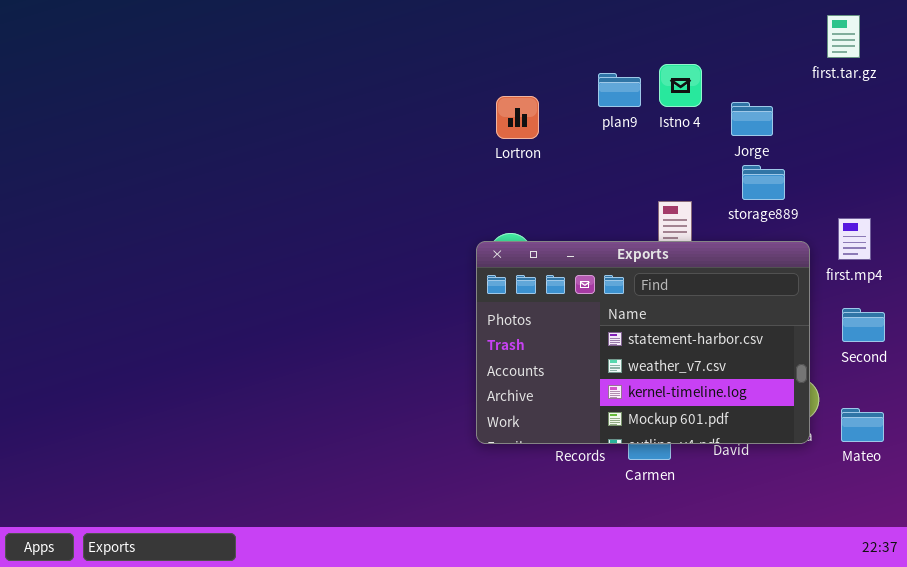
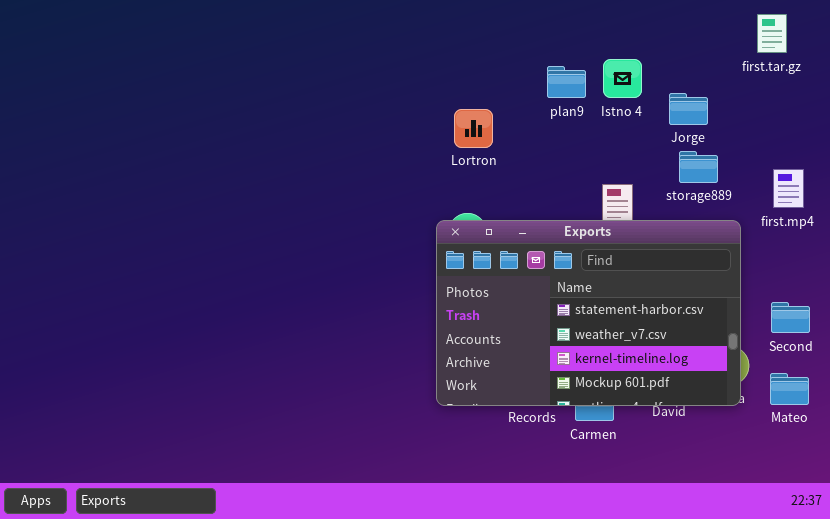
Lortron: [496,96,539,139] -> [454,109,493,148], moved
first.mp4: [838,218,871,260] -> [773,169,804,208], moved
Second: [842,308,885,342] -> [771,302,810,333], moved

